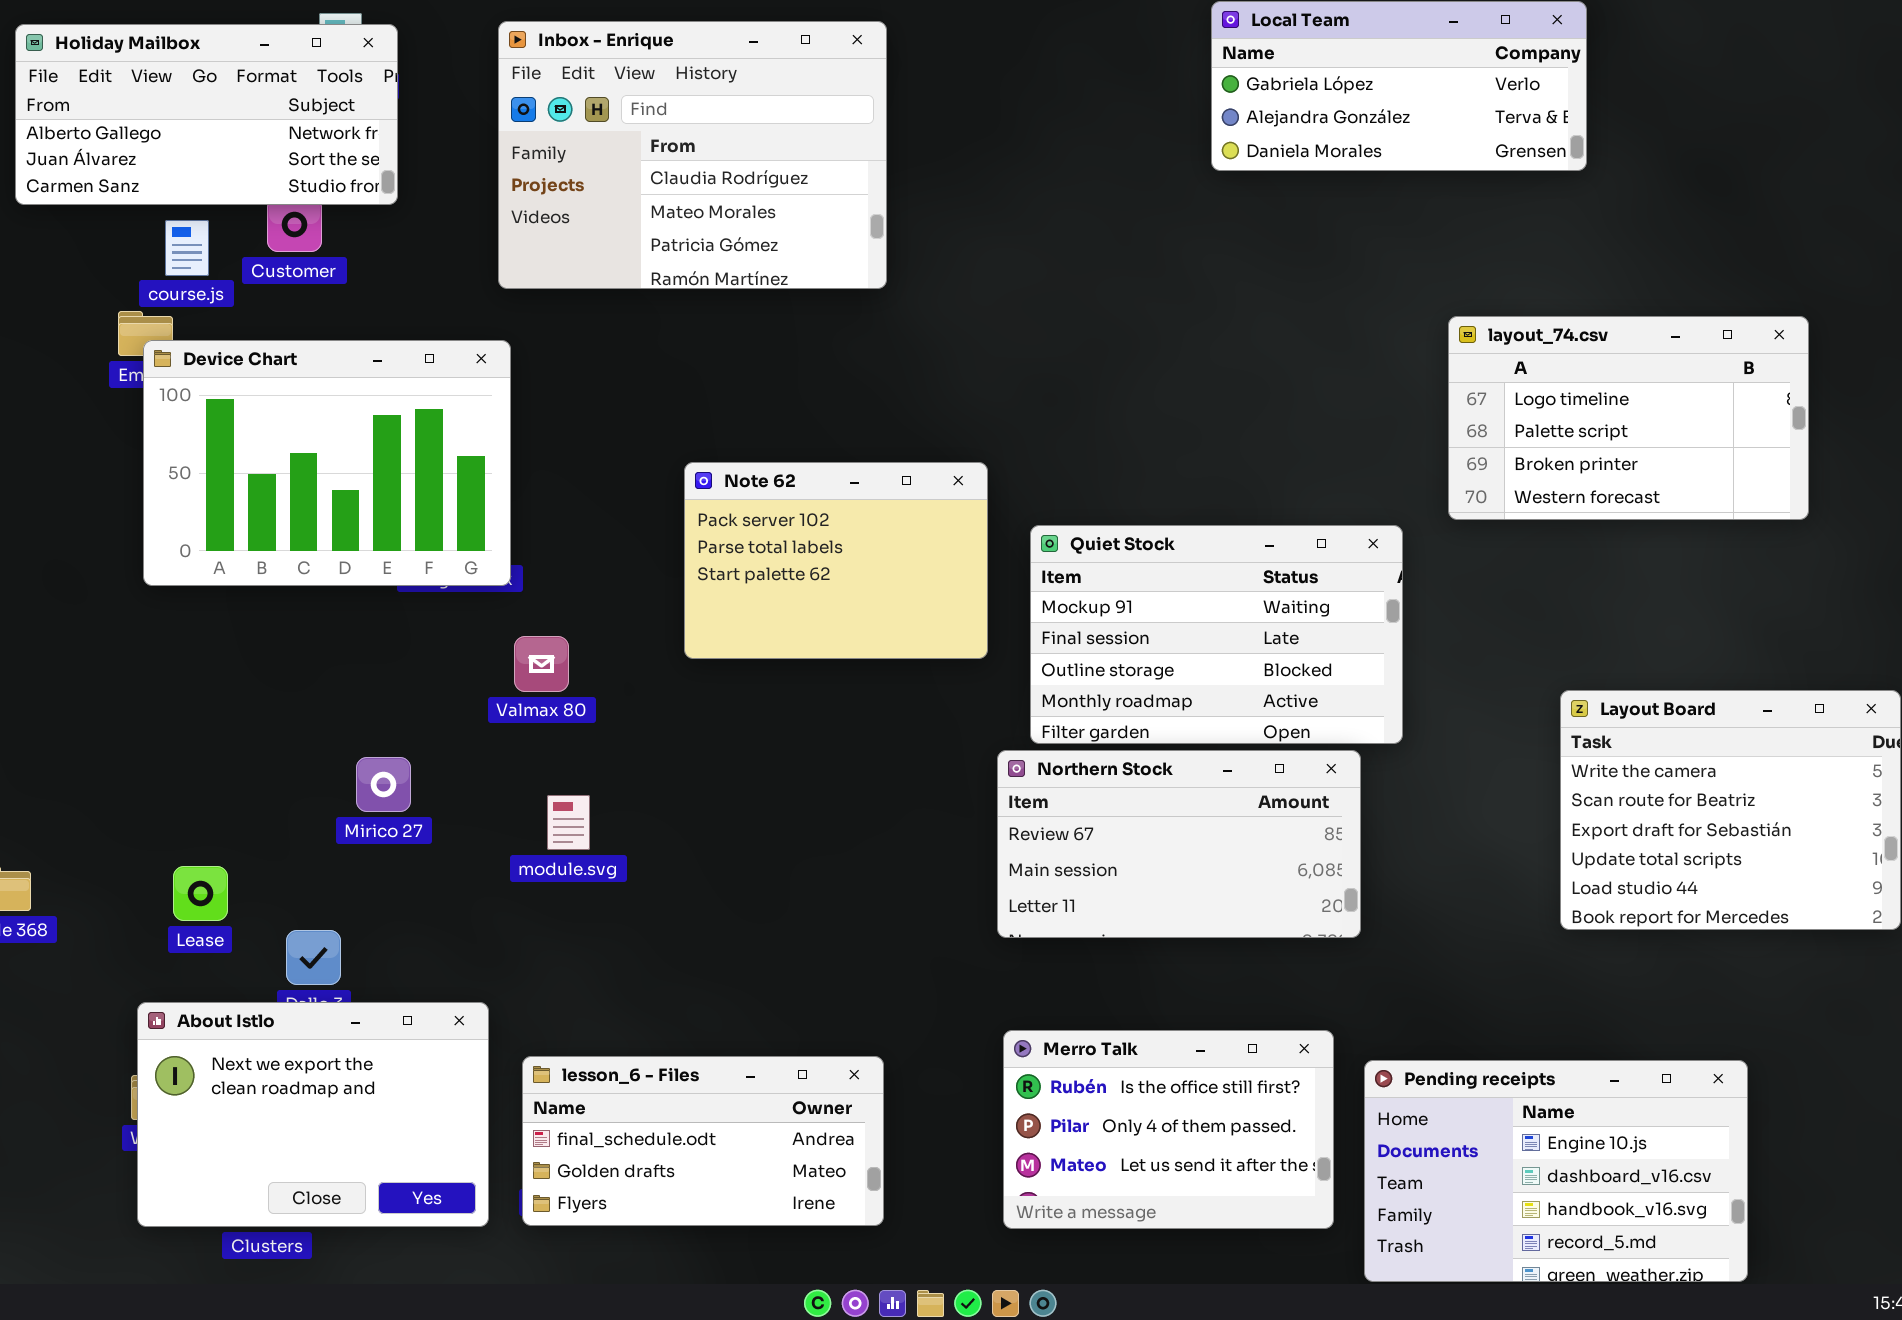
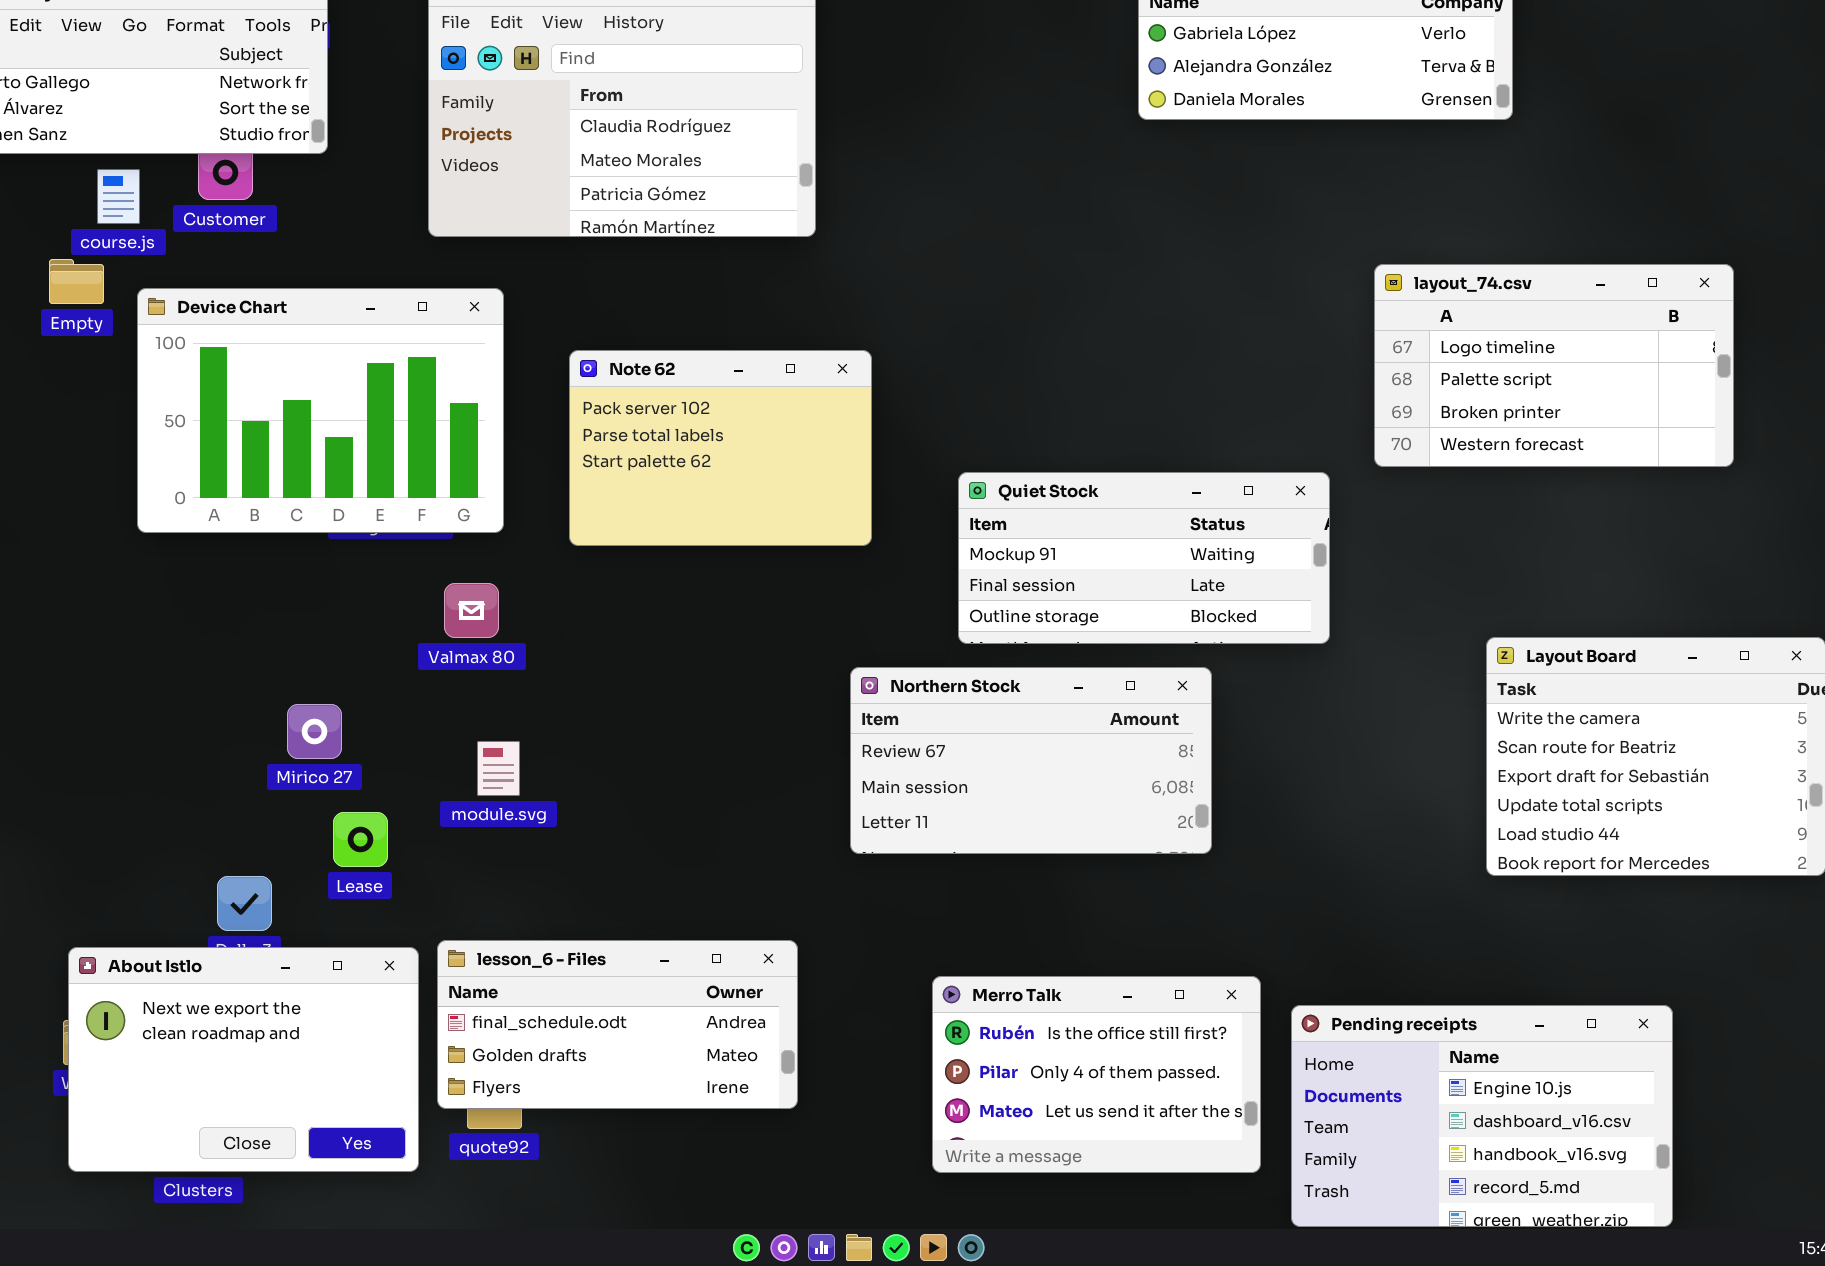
Device Chart: [143,340,511,586] -> [137,288,504,533], moved
Note 62: [684,462,988,659] -> [569,350,872,546], moved
Quiet Stock: [1030,525,1403,744] -> [958,472,1330,644], resized
Northern Stock: [997,750,1361,938] -> [850,667,1212,854], moved
Lease: [173,866,228,921] -> [333,812,388,867], moved
lesson_6 - Files: [522,1056,884,1226] -> [437,940,798,1109], moved

